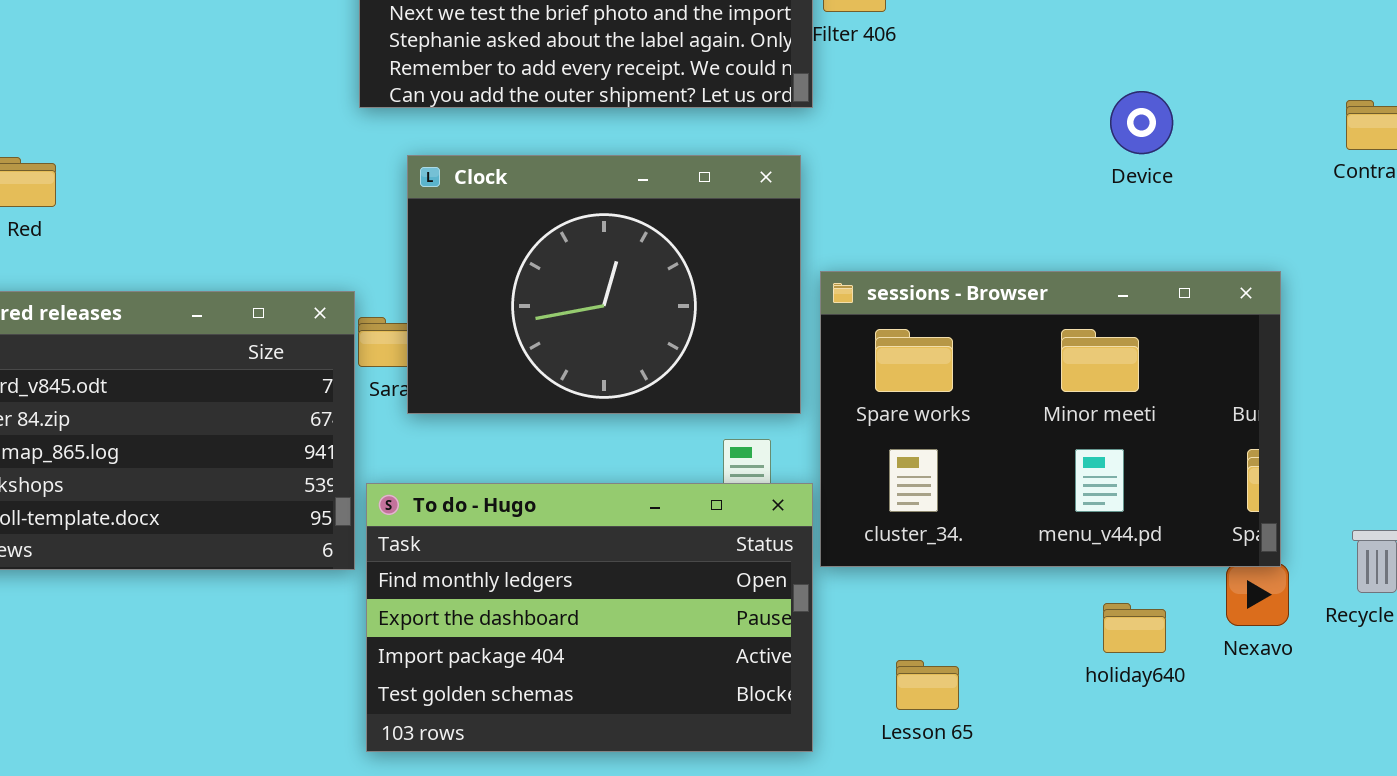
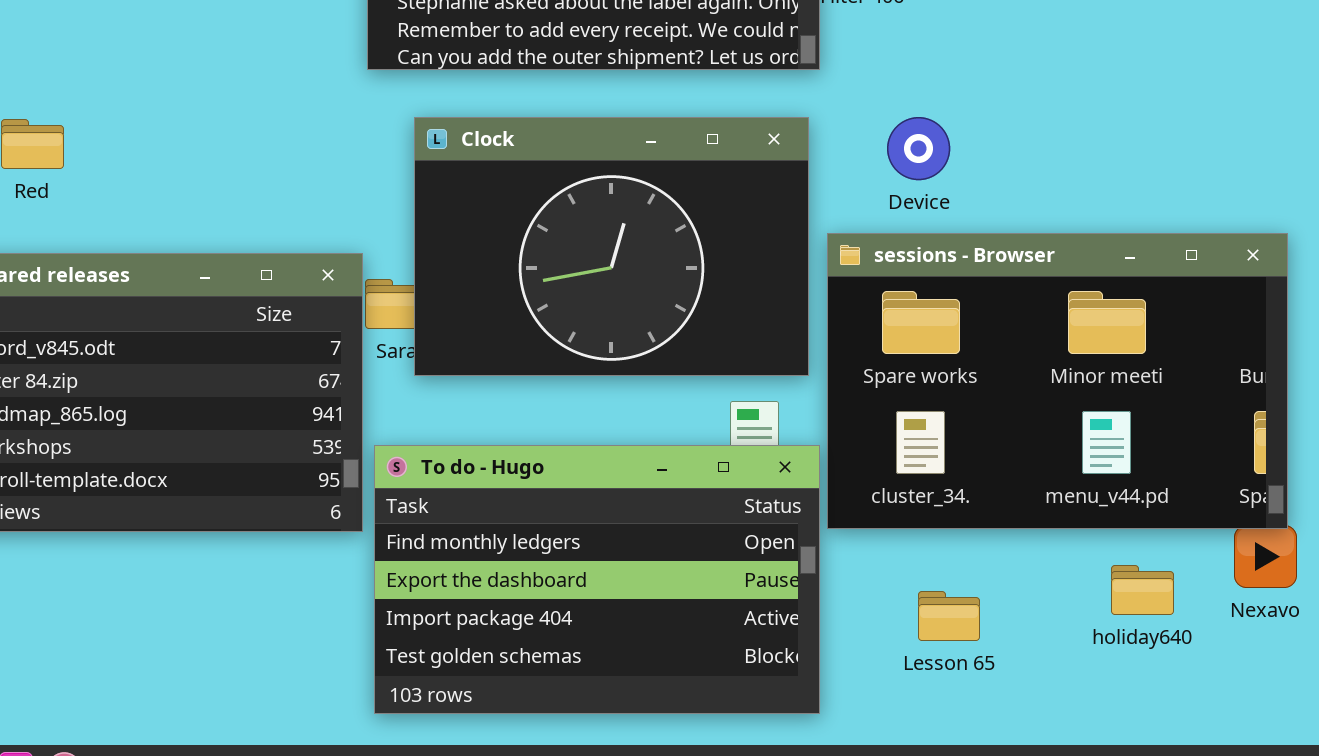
Device: [1110,91,1173,154] -> [887,117,950,180], moved
Lesson 65: [896,660,959,710] -> [918,591,980,641], moved

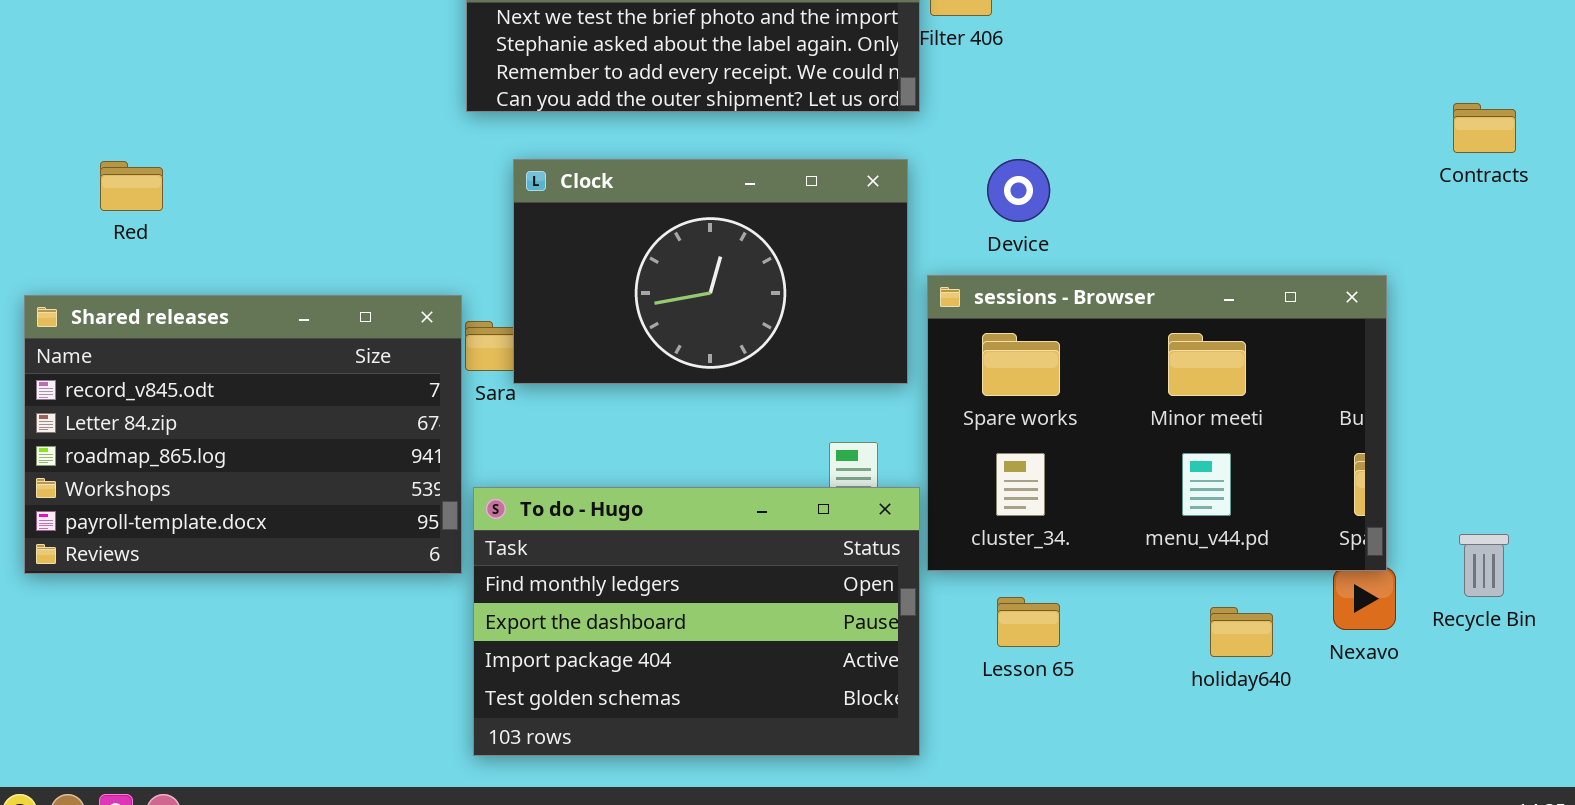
Clock: [414,117,809,376] -> [513,159,908,384], resized
Lesson 65: [918,591,980,641] -> [997,597,1060,647], moved

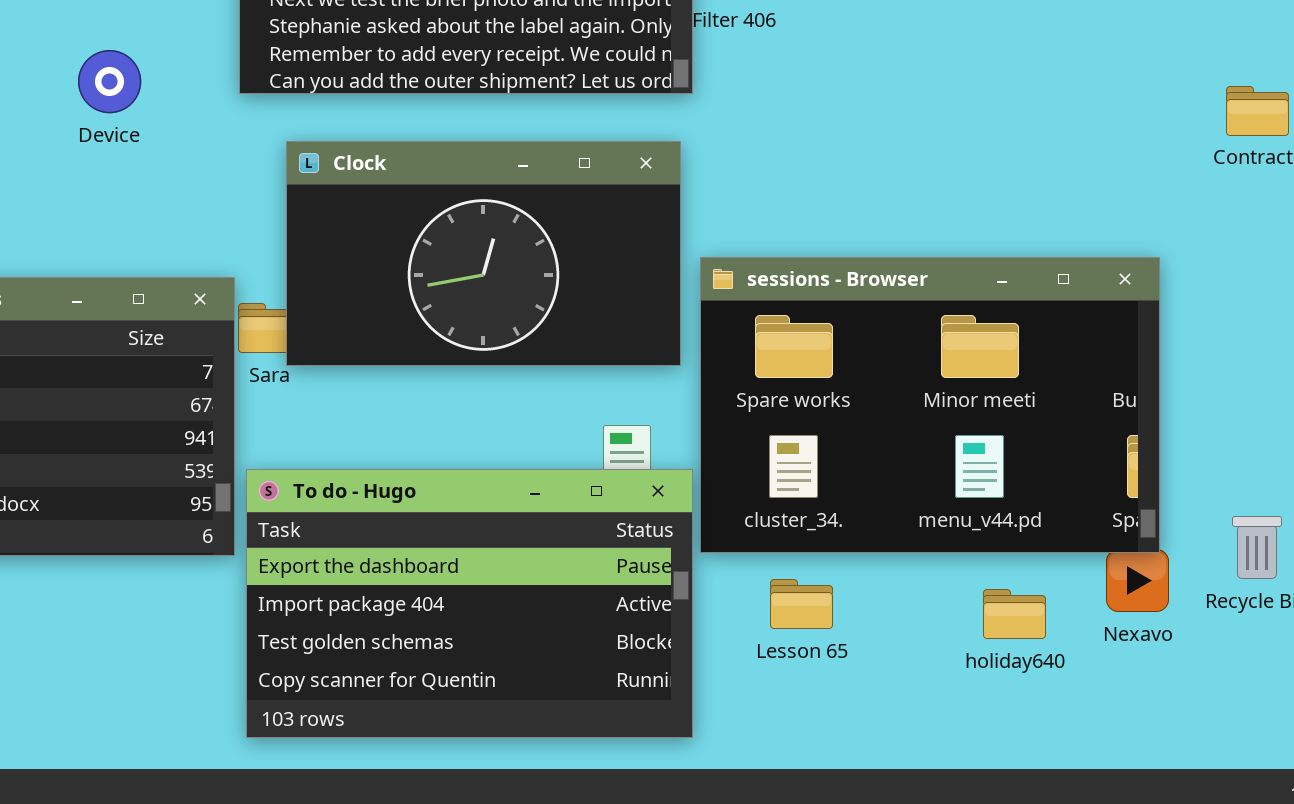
Device: [987,159,1050,222] -> [78,50,141,113], moved
To do - Hugo: [473,487,920,756] -> [246,469,693,738], scrolled down 1 row

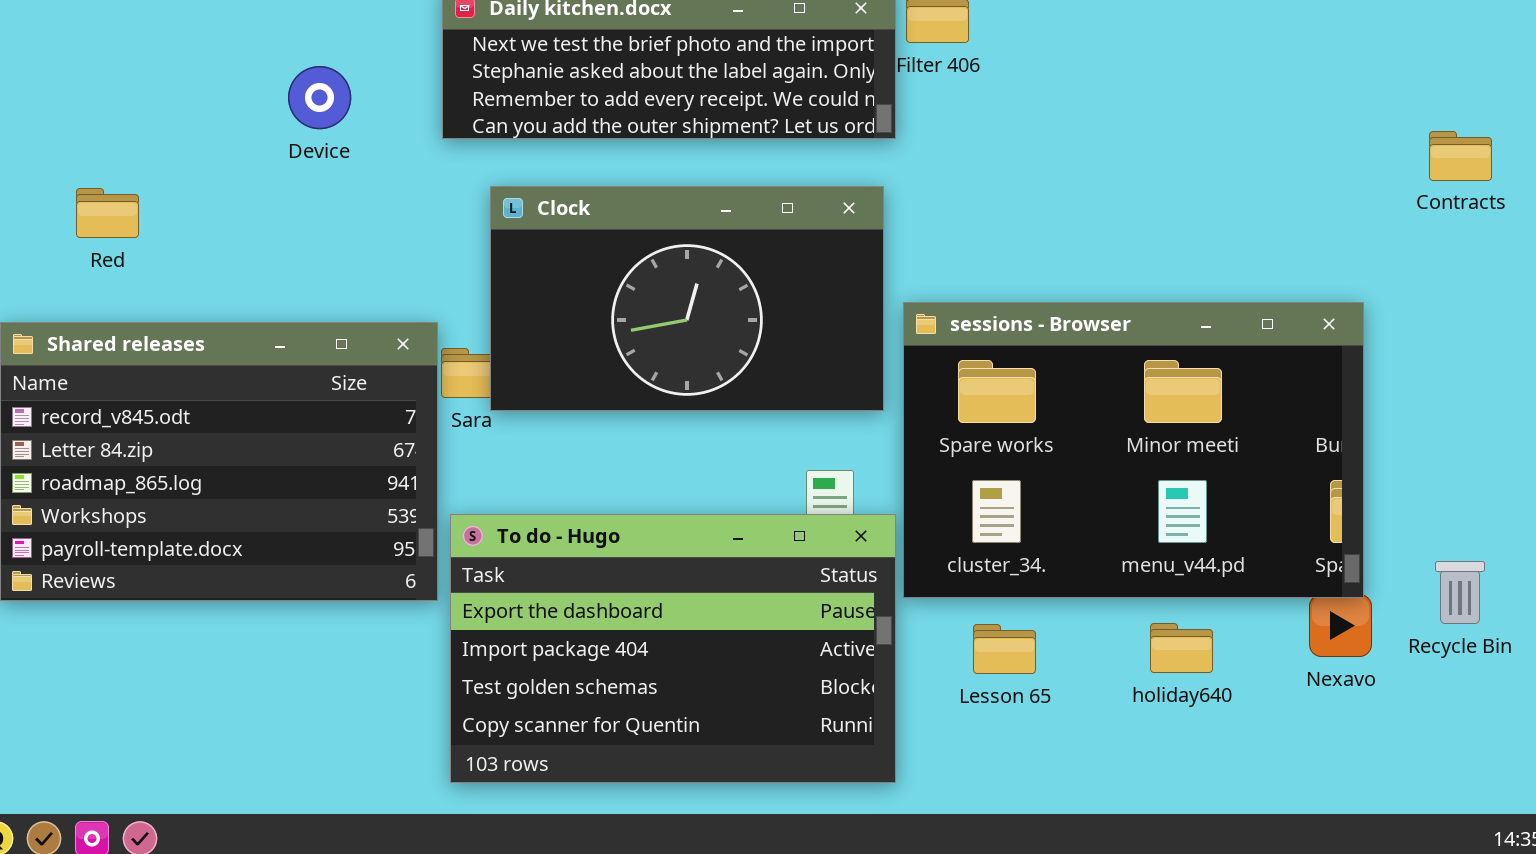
Device: [78,50,141,113] -> [288,66,351,129], moved
holiday640: [983,589,1046,639] -> [1150,623,1213,673], moved

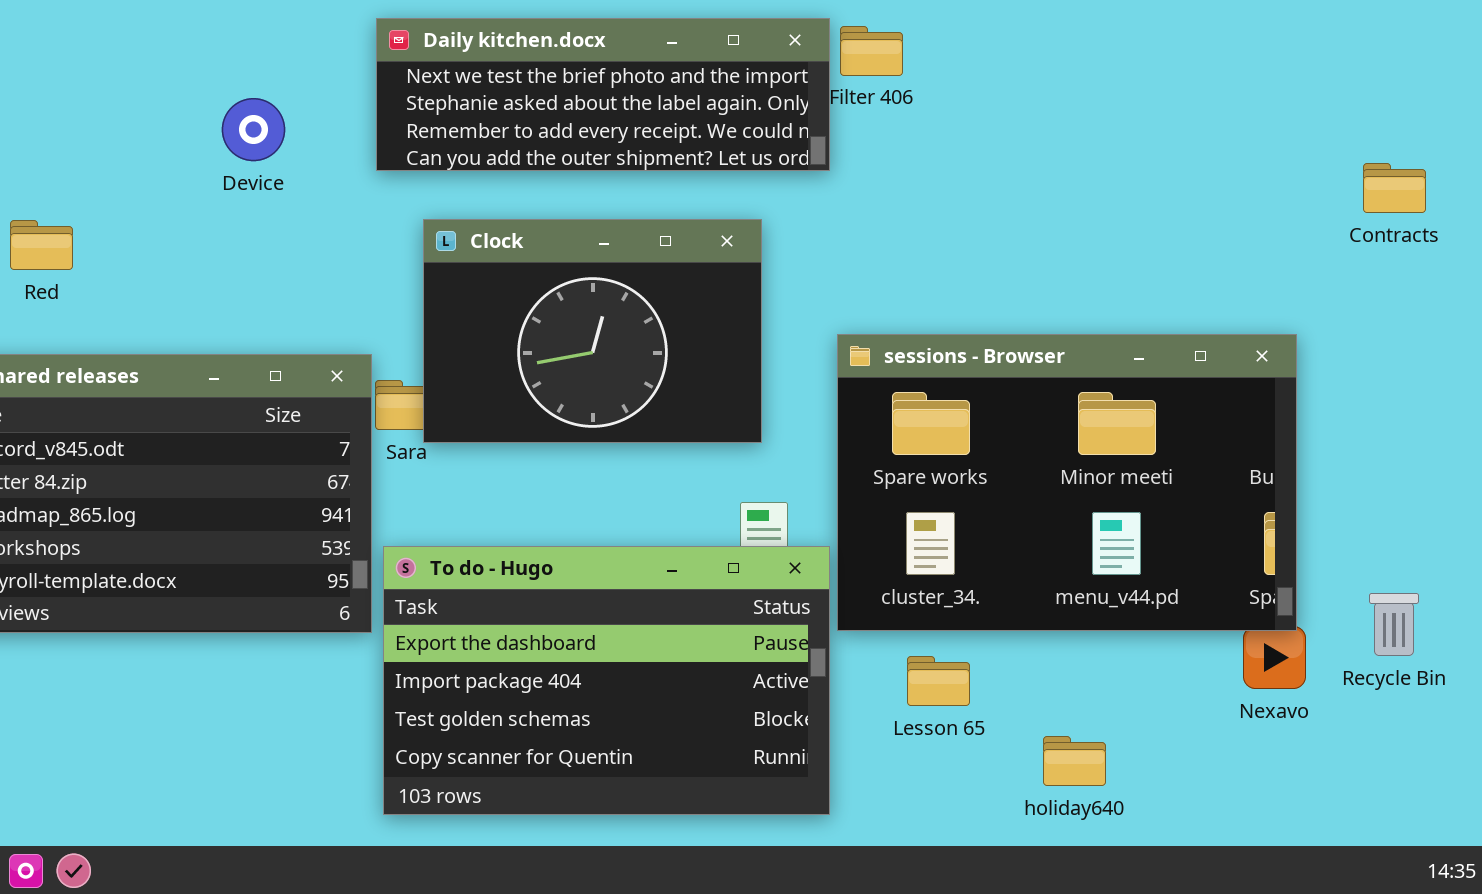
Clock: [490,186,884,411] -> [423,219,762,443], resized
holiday640: [1150,623,1213,673] -> [1043,736,1106,786], moved

